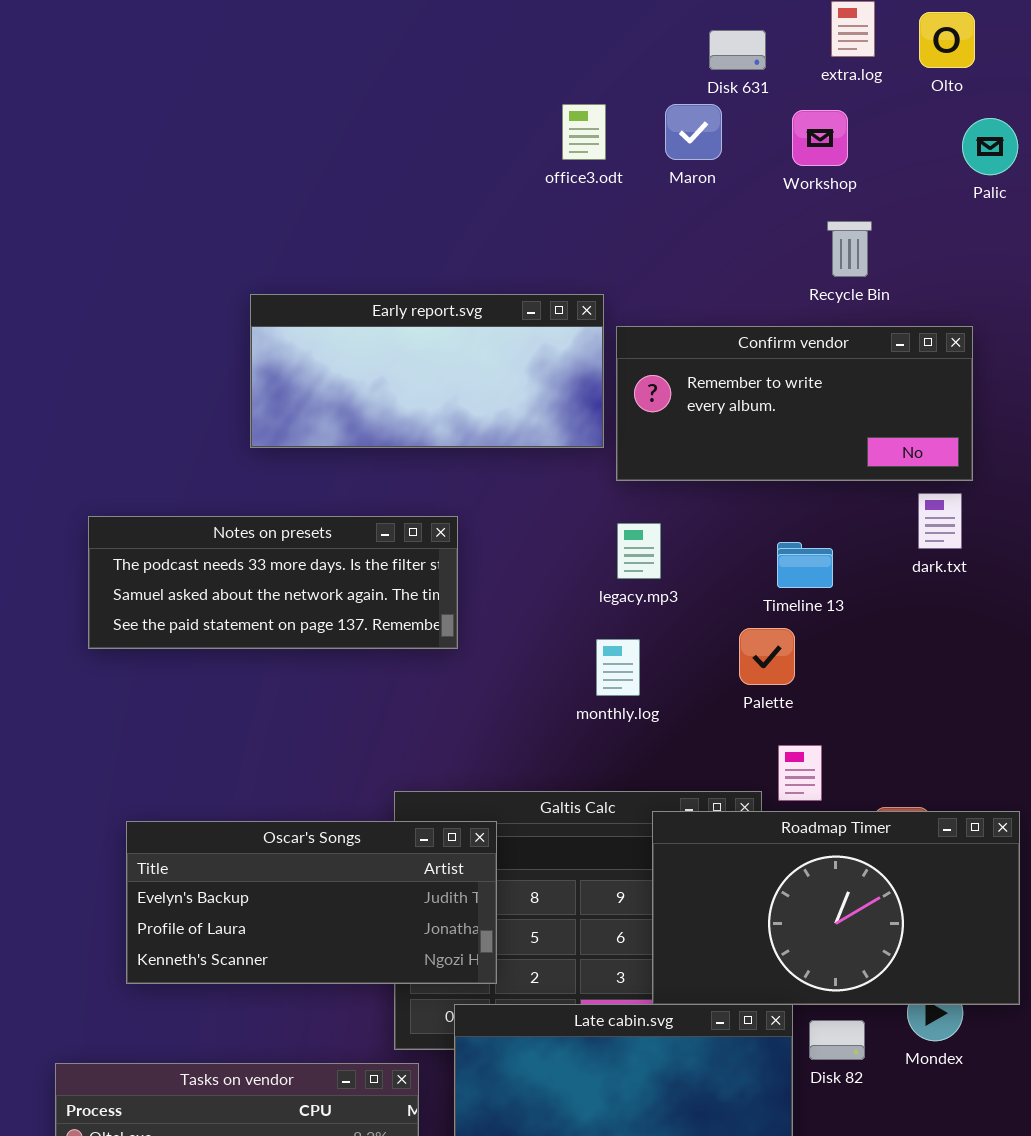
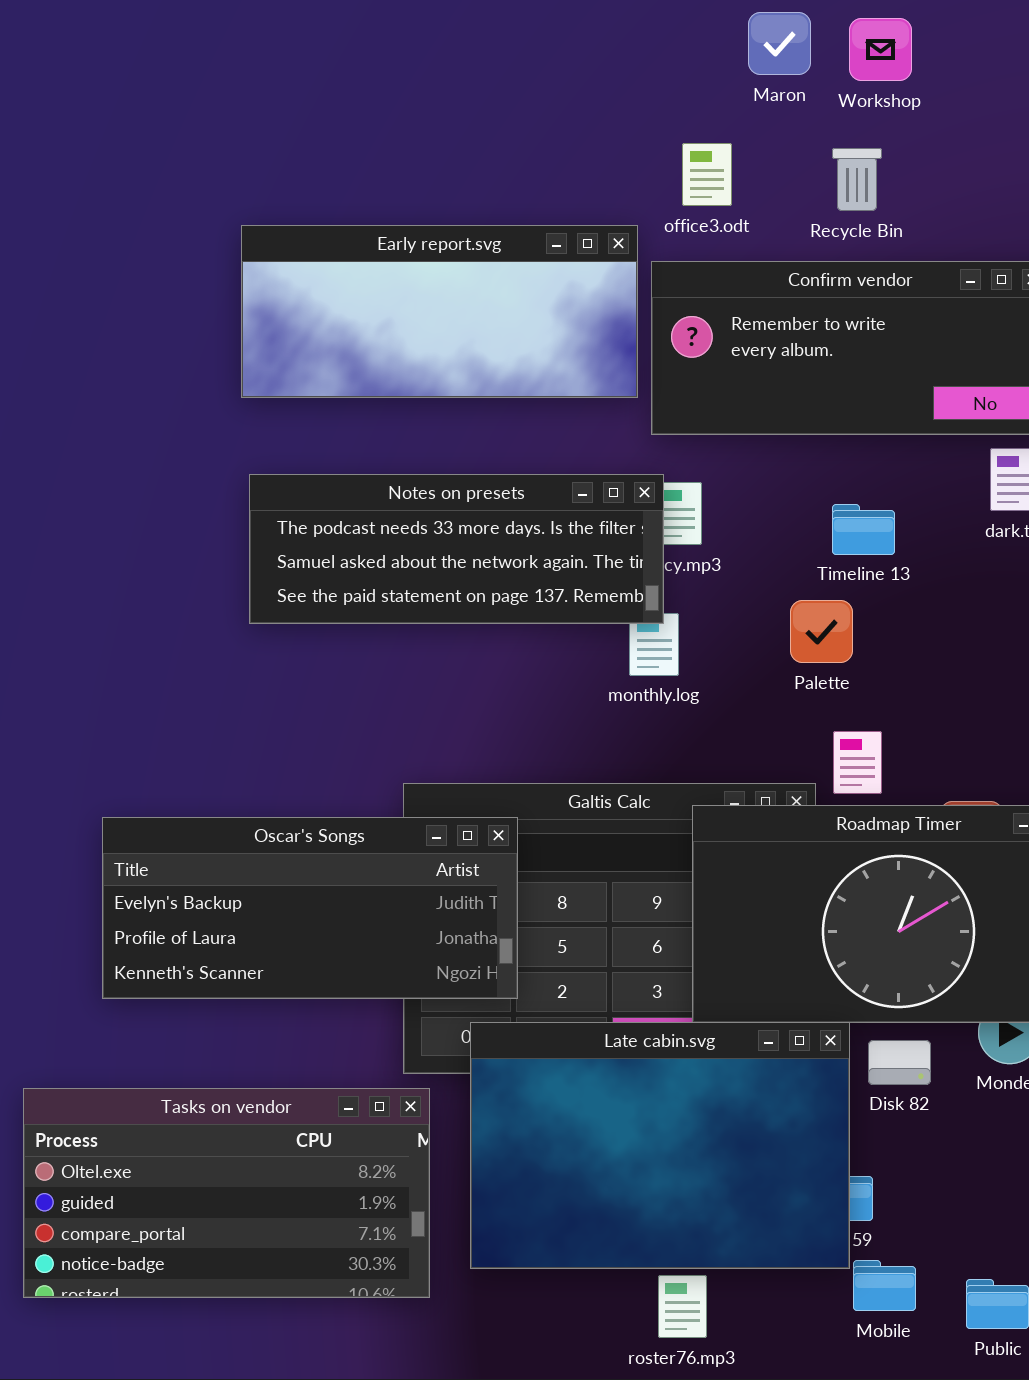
office3.odt: [562,104,606,160] -> [682,143,732,206], moved
Maron: [665,104,722,160] -> [748,12,811,75], moved
Recycle Bin: [827,221,872,277] -> [832,148,882,211], moved
Notes on presets: [88,516,458,649] -> [249,474,664,624], moved

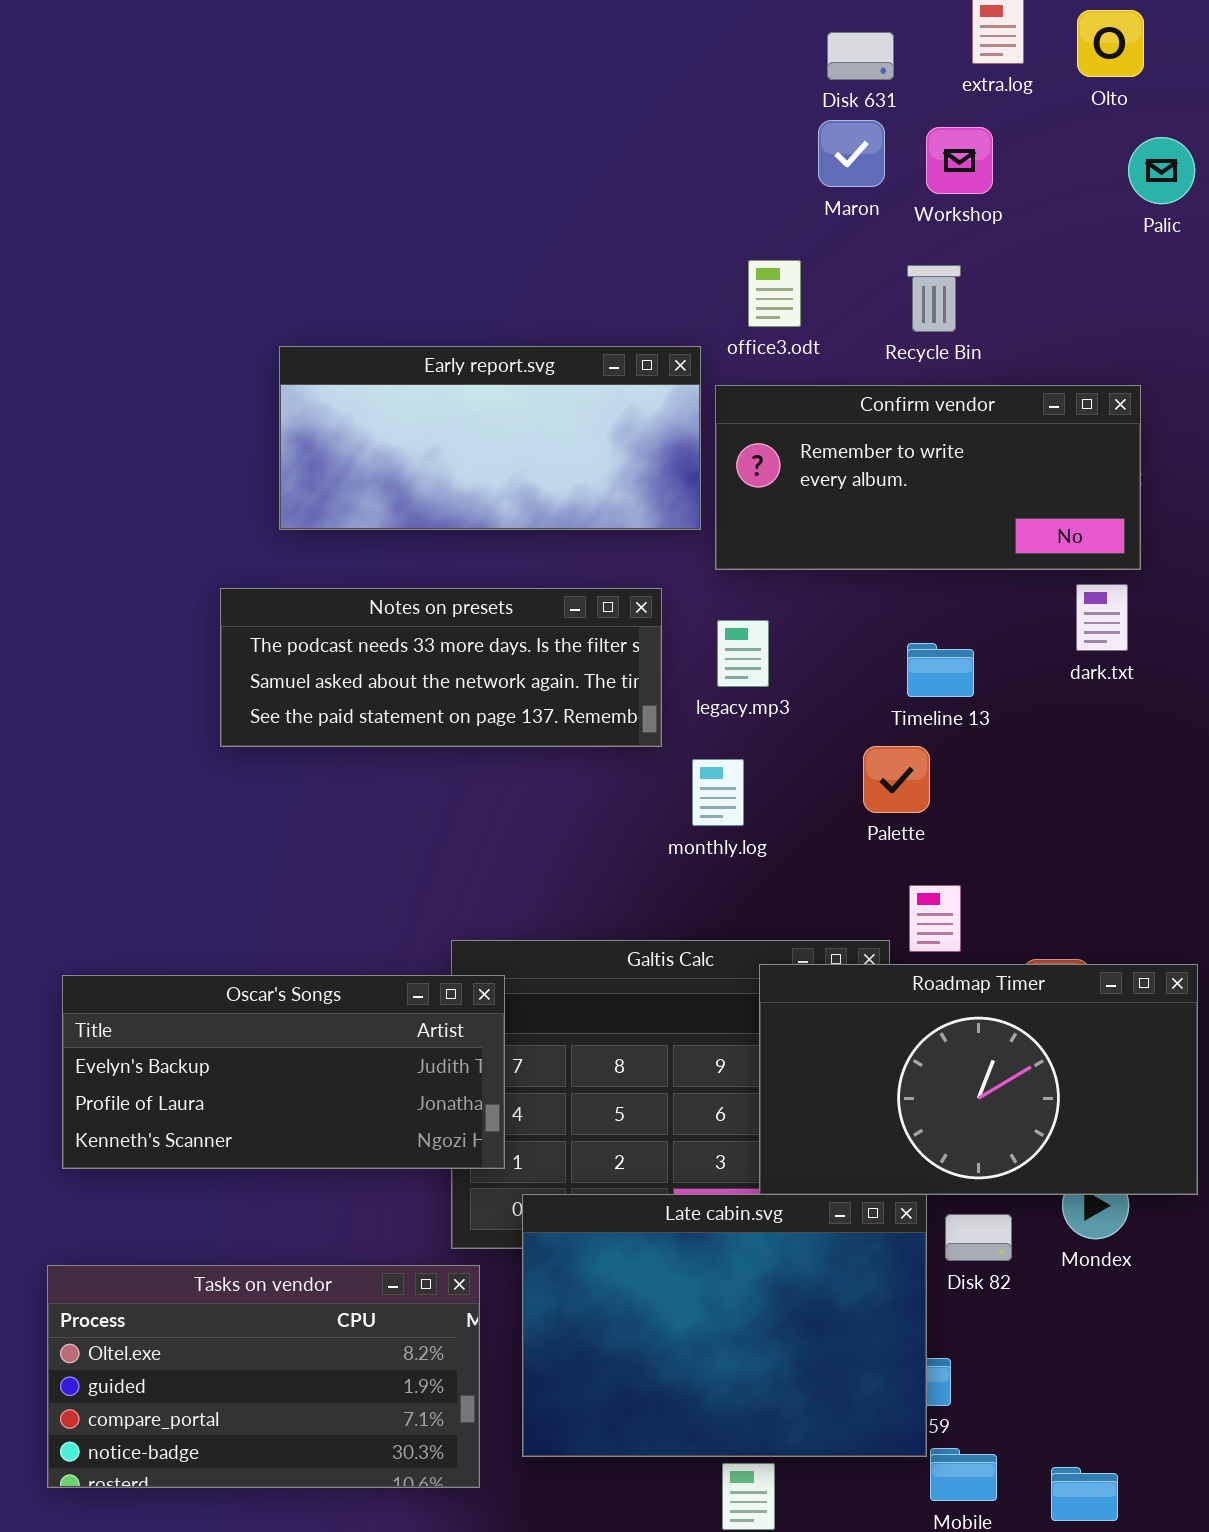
Notes on presets: [249,474,664,624] -> [220,588,662,747], moved
Oscar's Songs: [102,817,518,999] -> [62,975,505,1169], moved

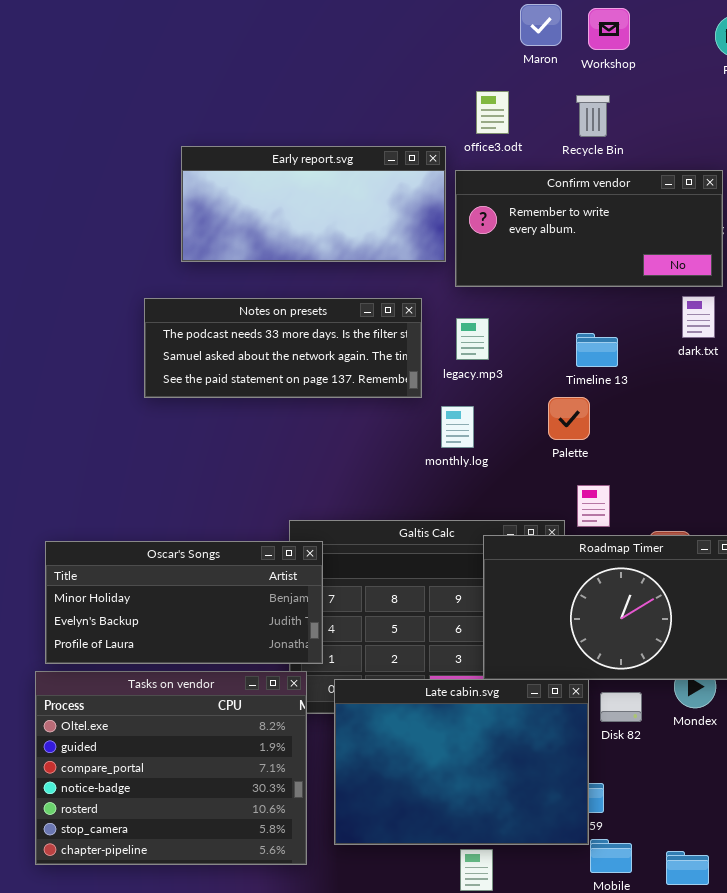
Oscar's Songs: [62,975,505,1169] -> [45,541,323,664], scrolled up 1 row
Tasks on vendor: [47,1265,480,1488] -> [35,671,307,865], resized

